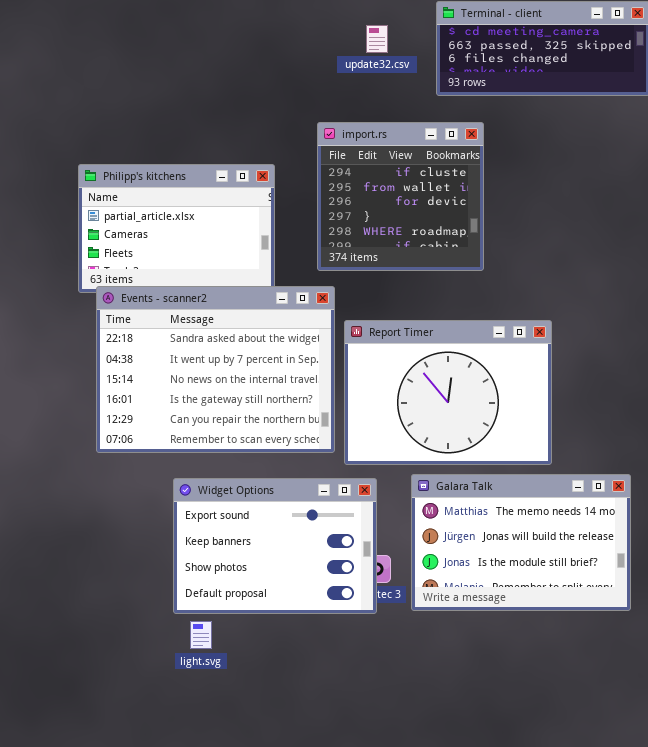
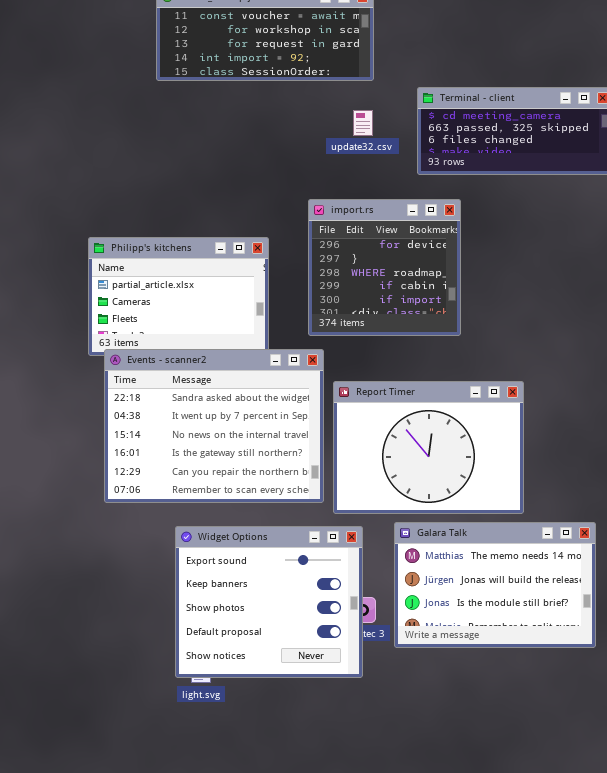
import.rs: [317,122,484,271] -> [308,199,461,336], scrolled down 2 rows
Widget Options: [173,478,377,614] -> [175,526,363,678], resized

